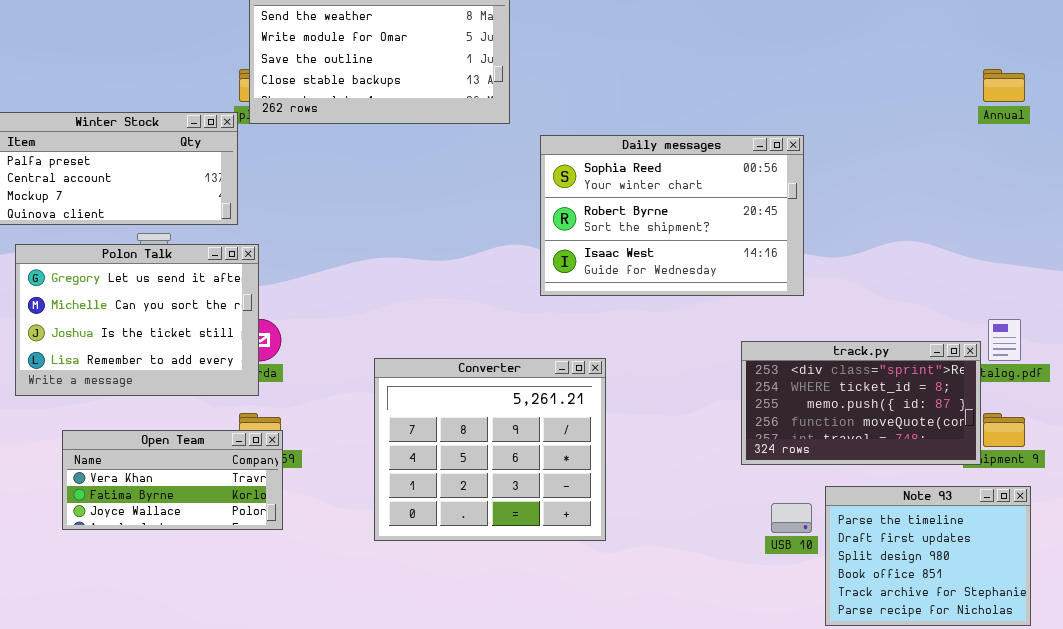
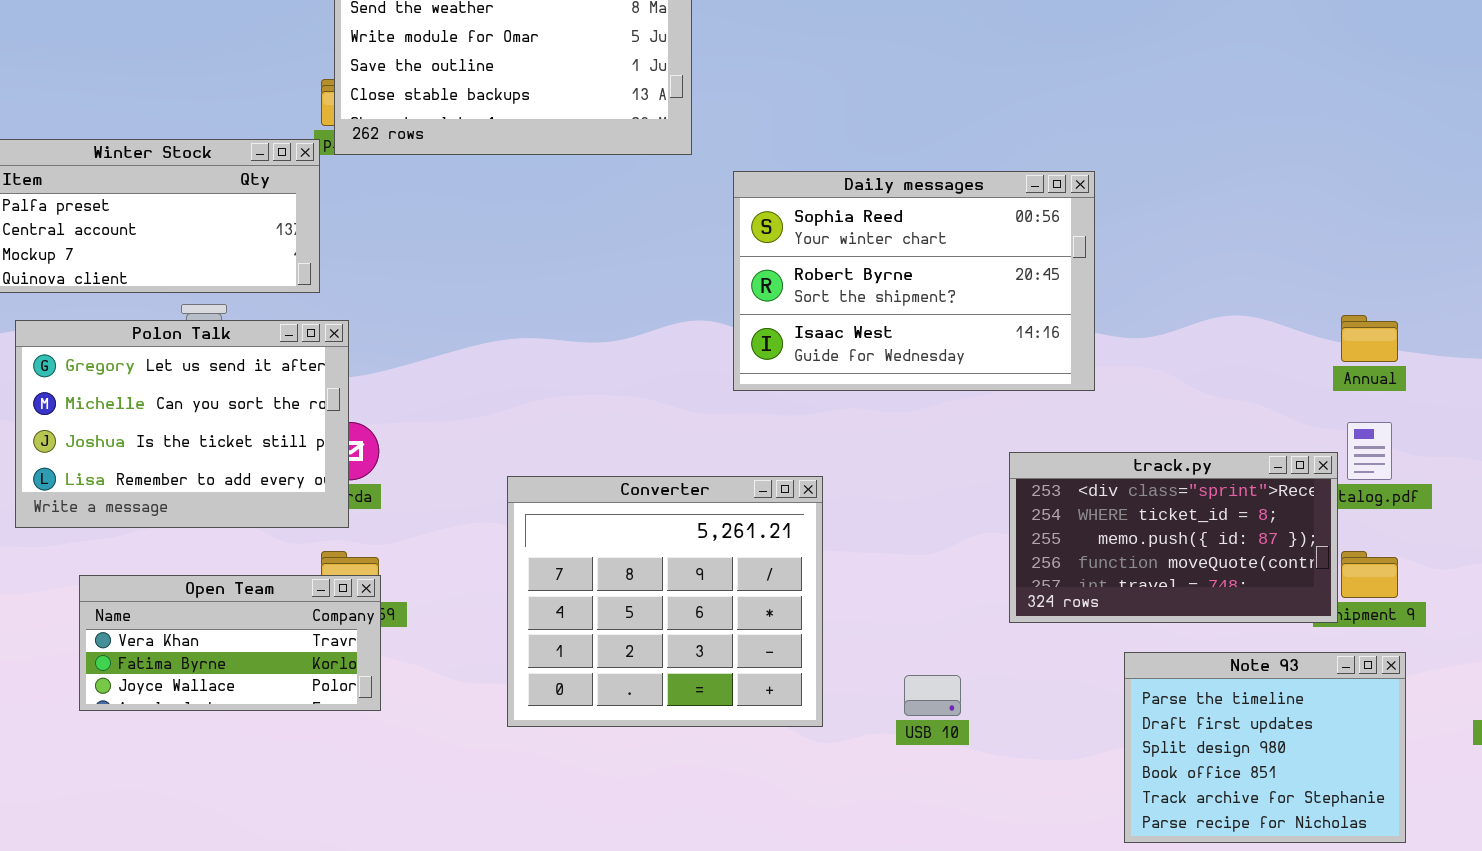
Annual: [983,69,1025,102] -> [1341,315,1398,362], moved
USB 10: [771,503,812,533] -> [904,675,961,716], moved

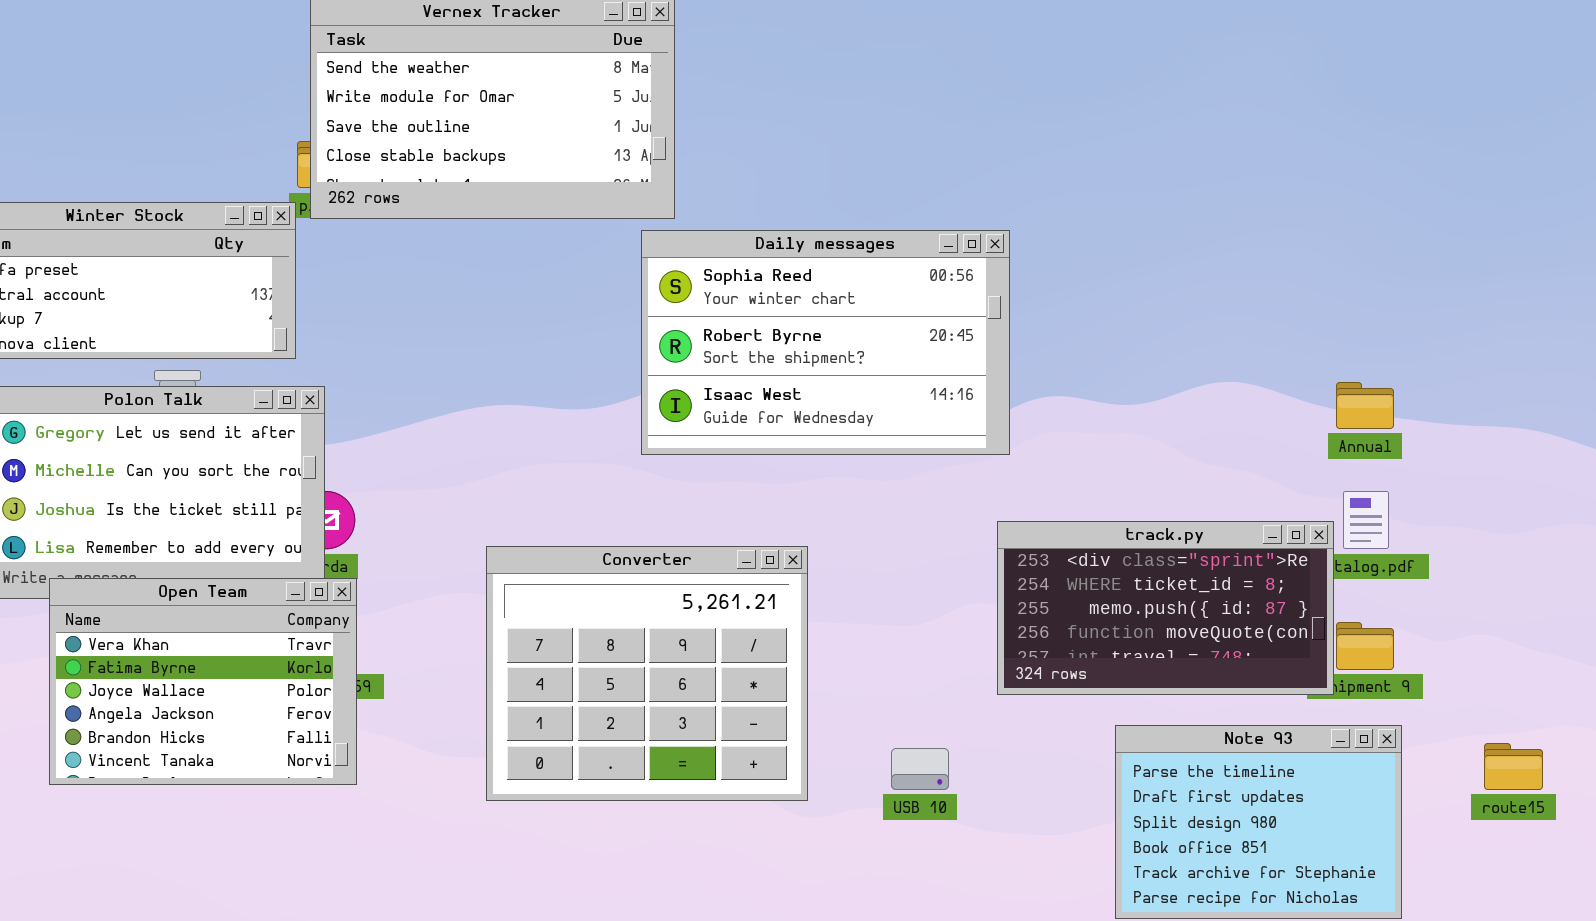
Daily messages: [733,171,1095,391] -> [641,230,1010,455], moved
Open Team: [79,575,381,711] -> [49,578,357,785], resized

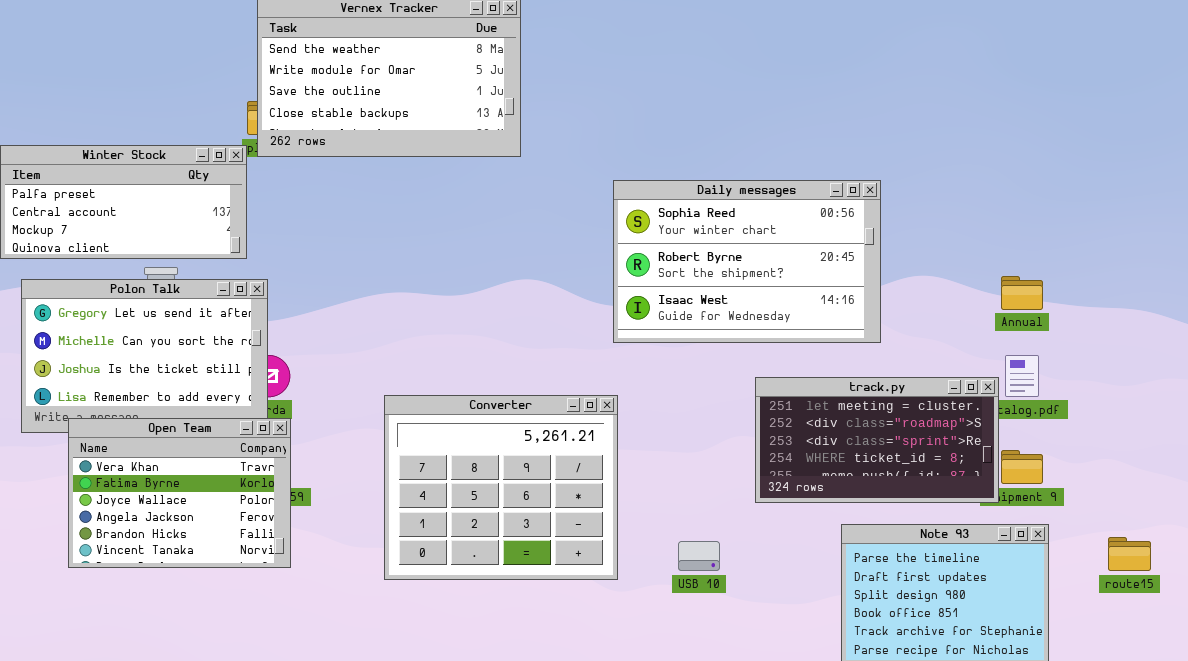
Daily messages: [641,230,1010,455] -> [613,180,881,343], moved
track.py: [997,521,1334,695] -> [755,377,999,503], scrolled up 2 rows

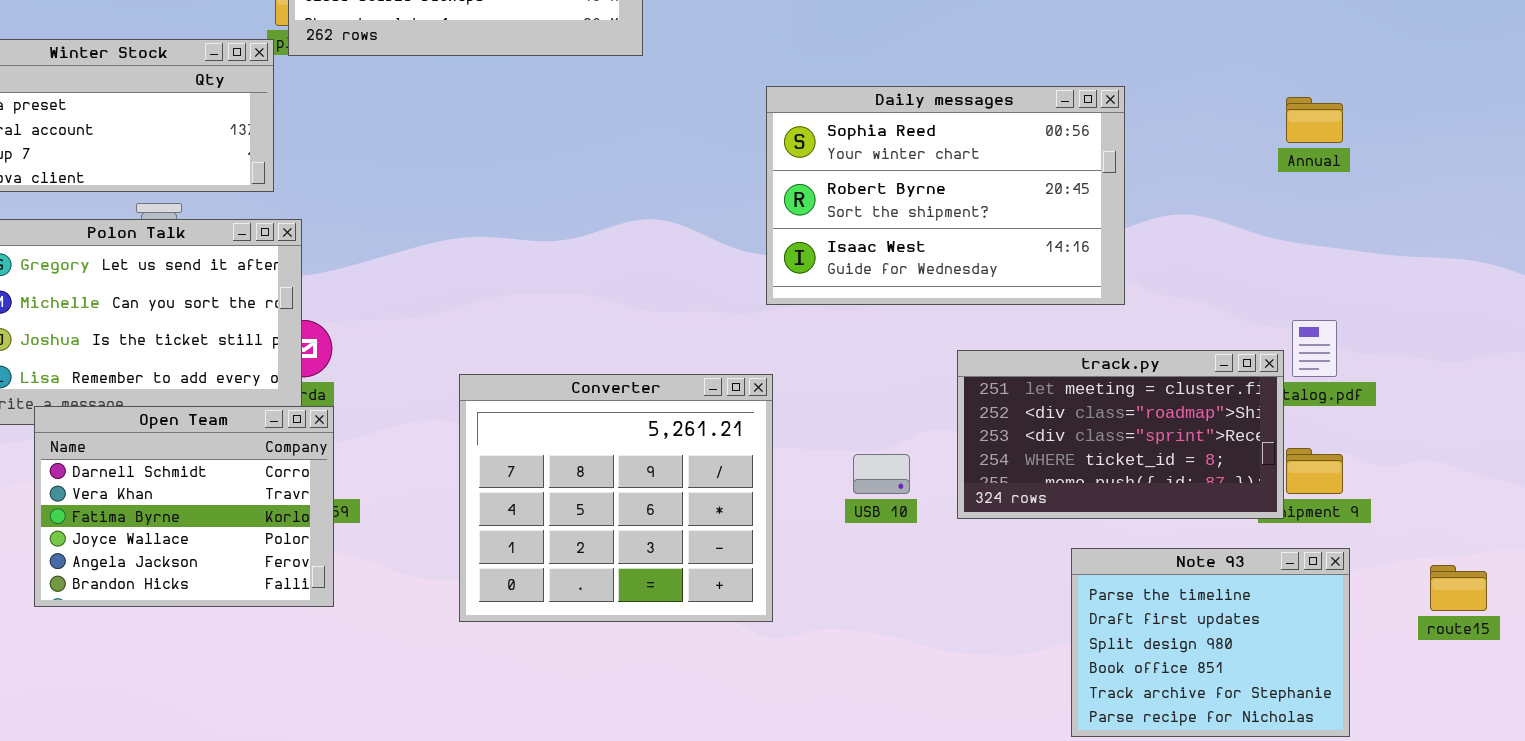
Annual: [1001,276,1043,310] -> [1286,97,1343,143], moved
Open Team: [68,418,291,568] -> [34,406,334,607], scrolled up 1 row
USB 10: [678,541,720,571] -> [853,454,910,494], moved

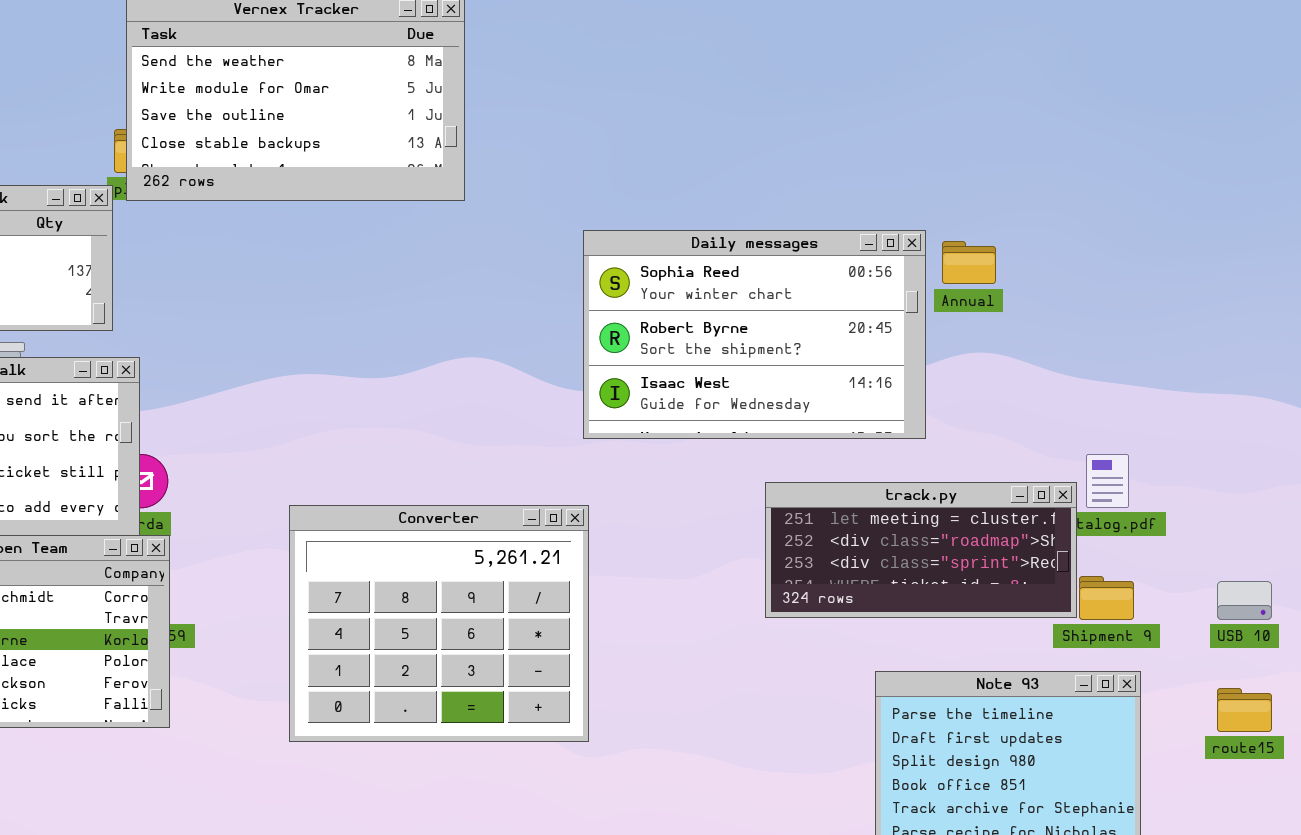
Annual: [1286,97,1343,143] -> [942,241,996,284], moved
track.py: [957,350,1284,519] -> [765,482,1077,618], resized
USB 10: [853,454,910,494] -> [1217,581,1272,620], moved

